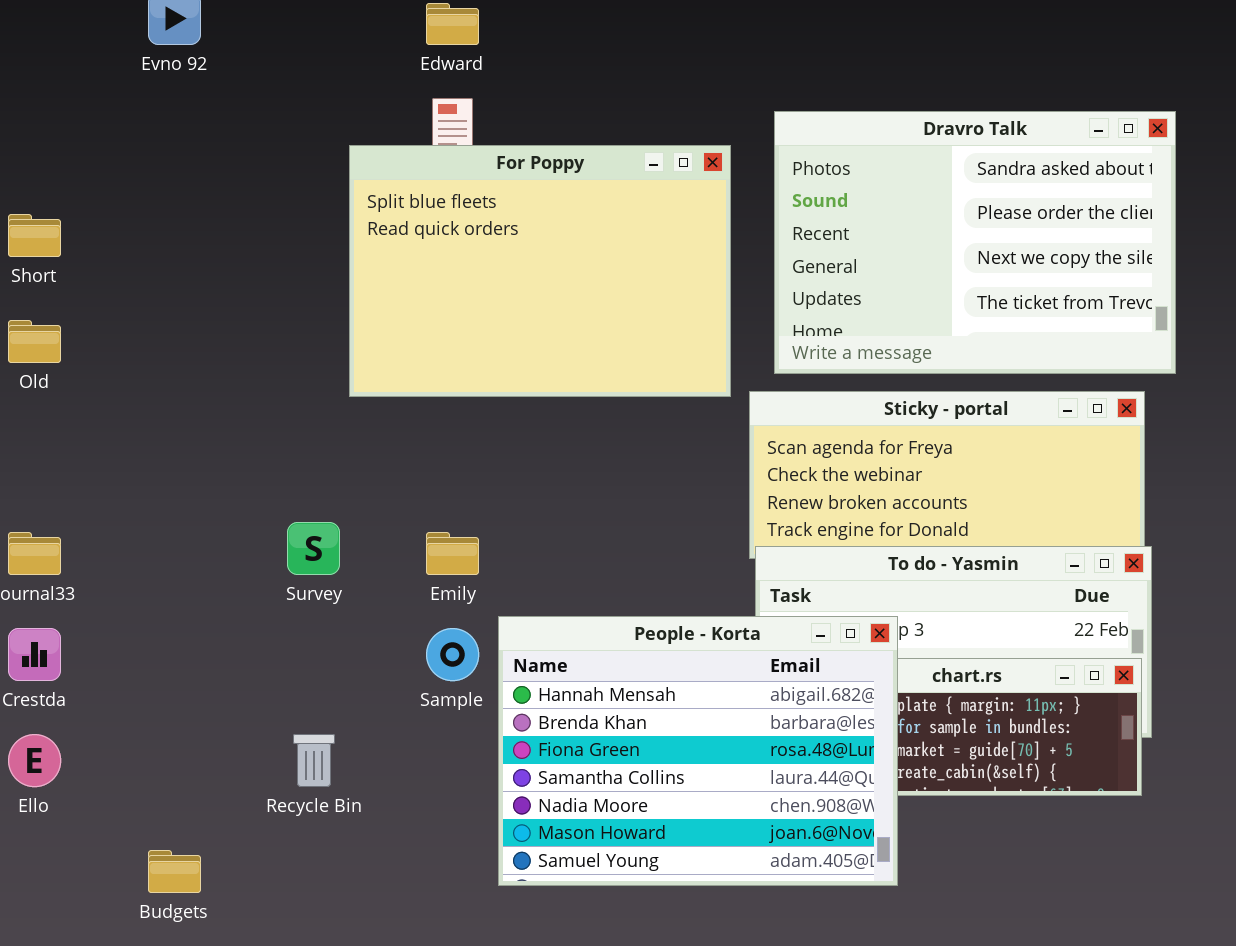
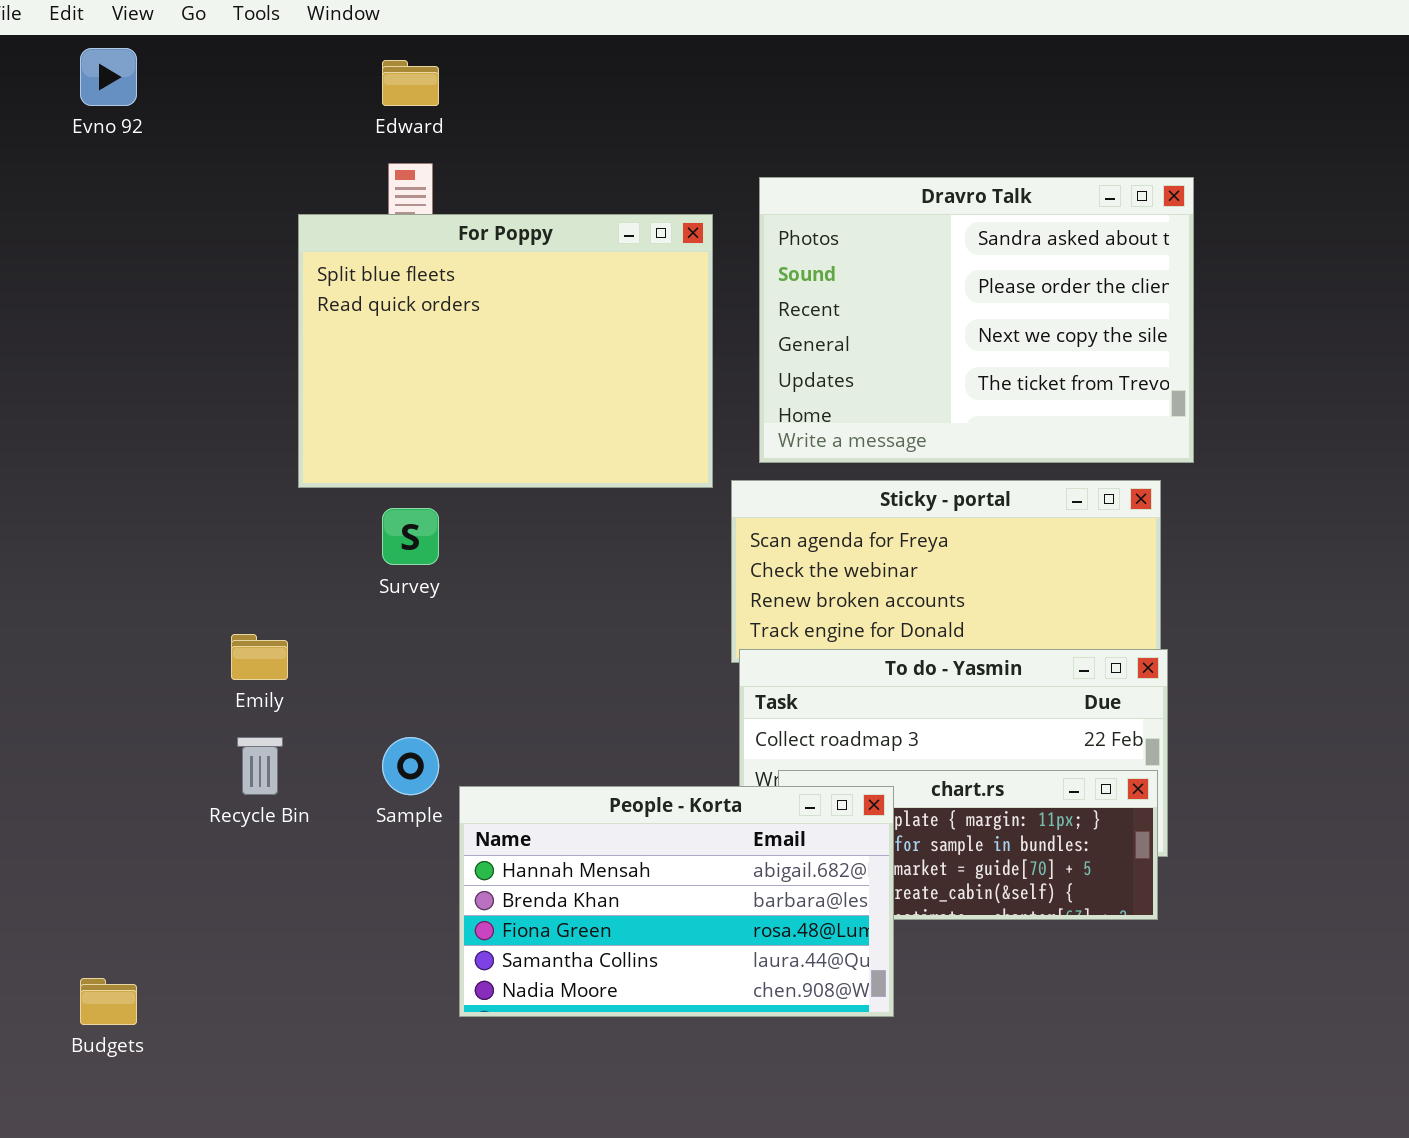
Survey: [287,522,340,575] -> [382,508,439,565], moved
Emily: [426,532,479,575] -> [231,634,288,680], moved
People - Korta: [498,616,898,886] -> [459,786,894,1017], resized
Recycle Bin: [293,734,335,787] -> [237,737,283,795], moved

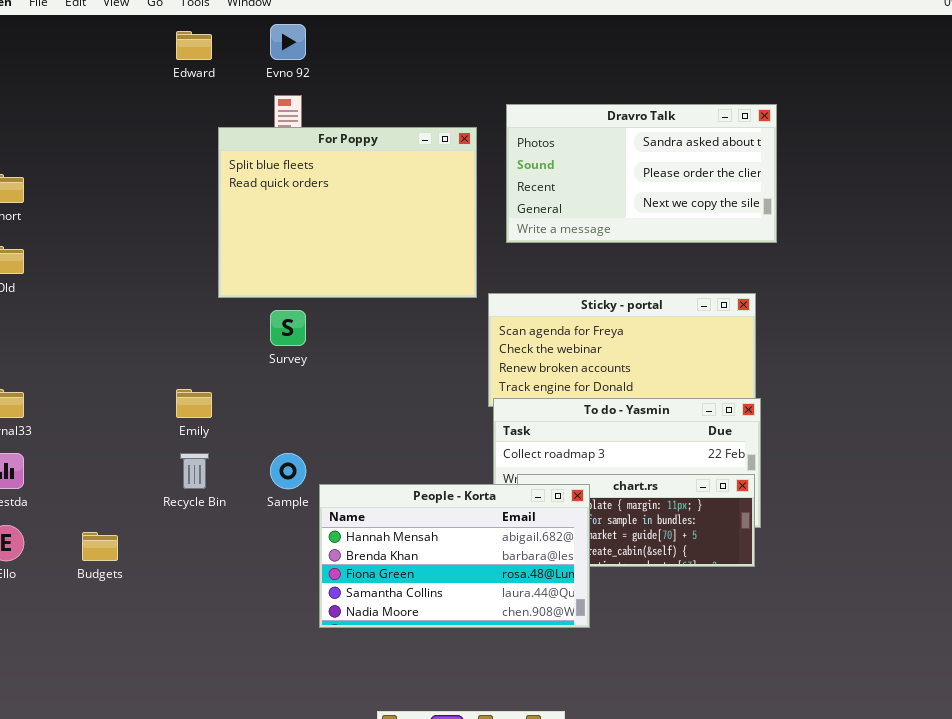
Evno 92: [80,48,137,106] -> [270,24,306,60], moved
Edward: [382,60,439,106] -> [176,31,212,60], moved
Dravro Talk: [759,177,1194,463] -> [506,104,777,243], resized
Budgets: [80,978,137,1025] -> [82,532,118,561], moved

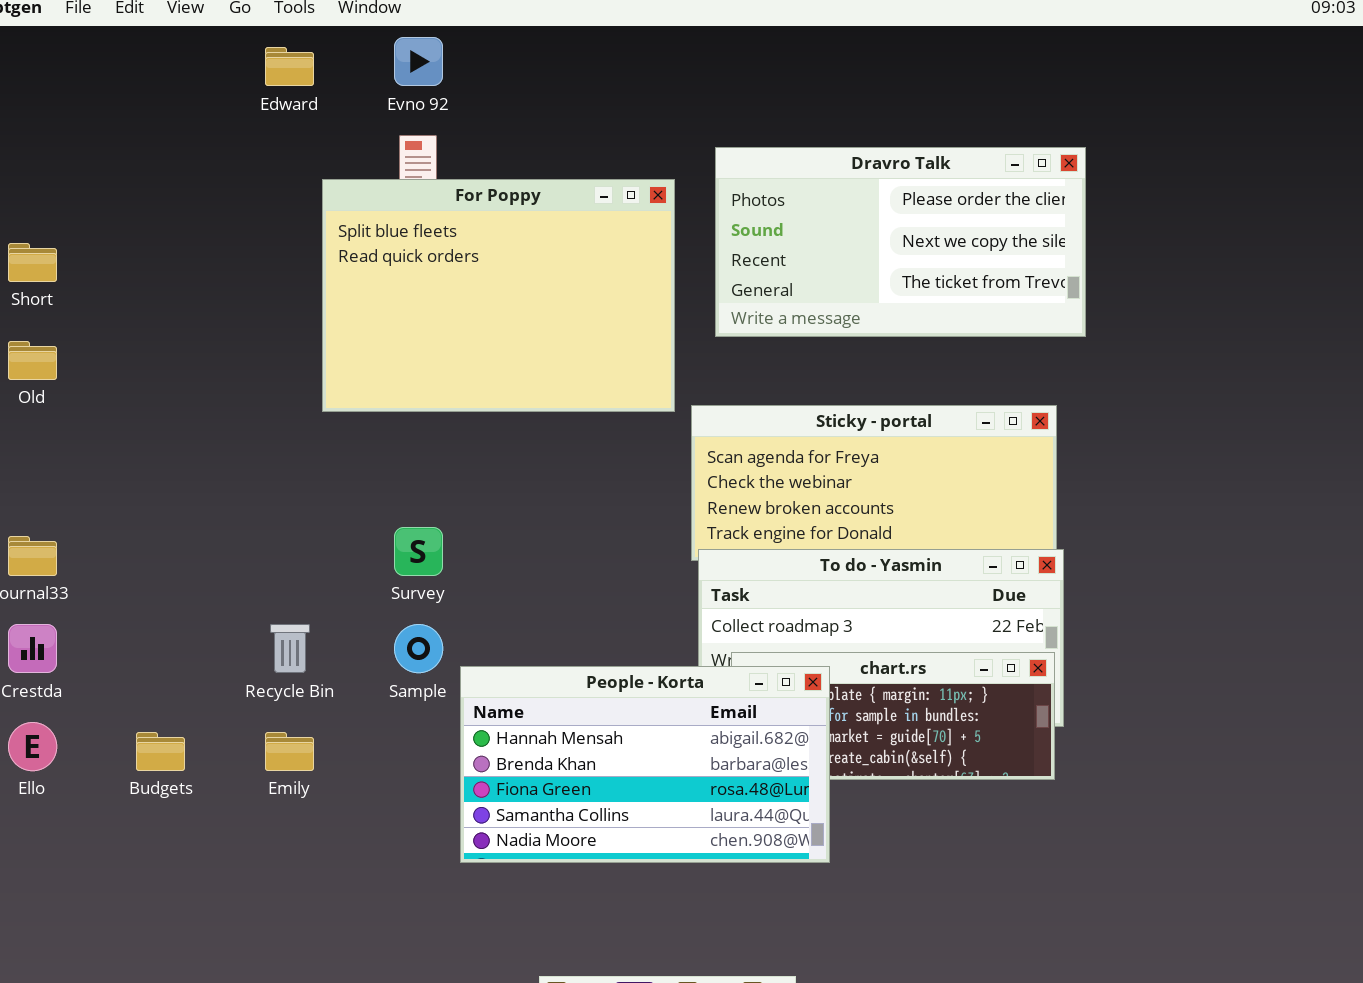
Dravro Talk: [506,104,777,243] -> [715,147,1086,337], scrolled down 1 row
Survey: [270,310,306,346] -> [394,527,443,576], moved
Emily: [176,389,212,418] -> [265,732,314,771], moved

